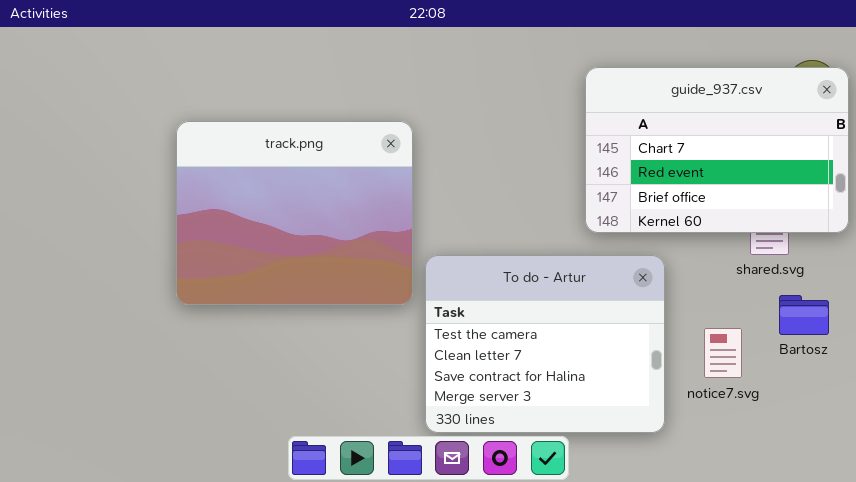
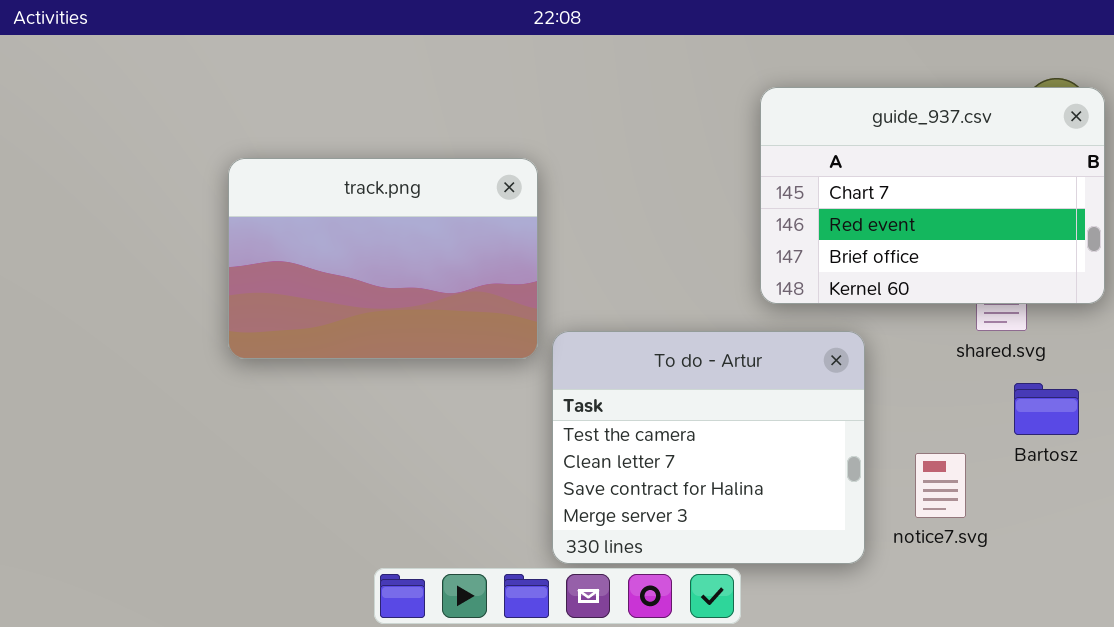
track.png: [176,121,413,305] -> [228,158,538,359], resized
notice7.svg: [704,328,742,378] -> [915,453,966,518], moved

